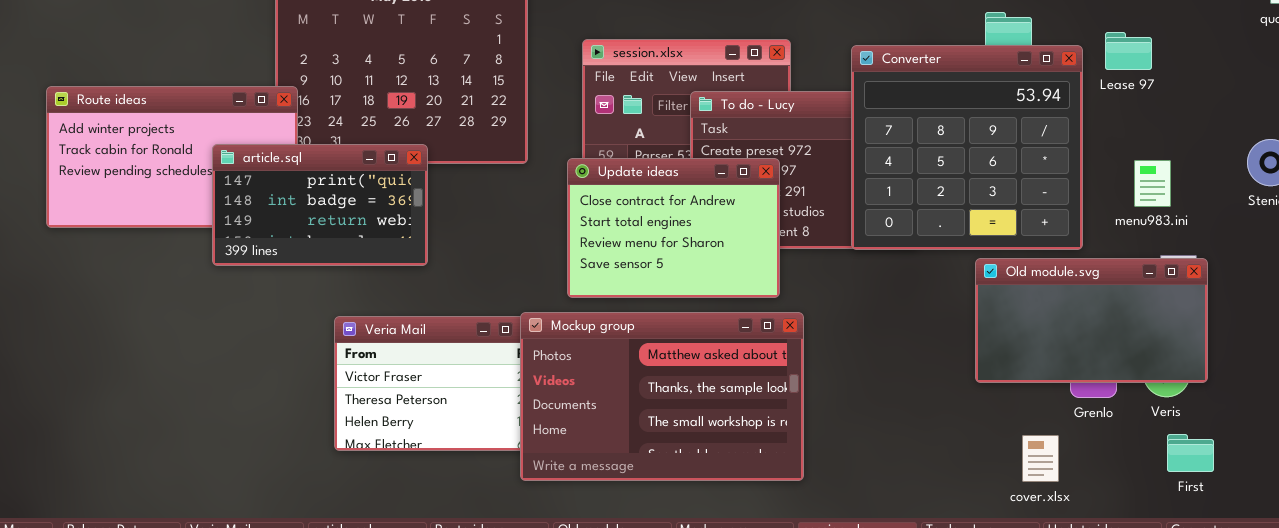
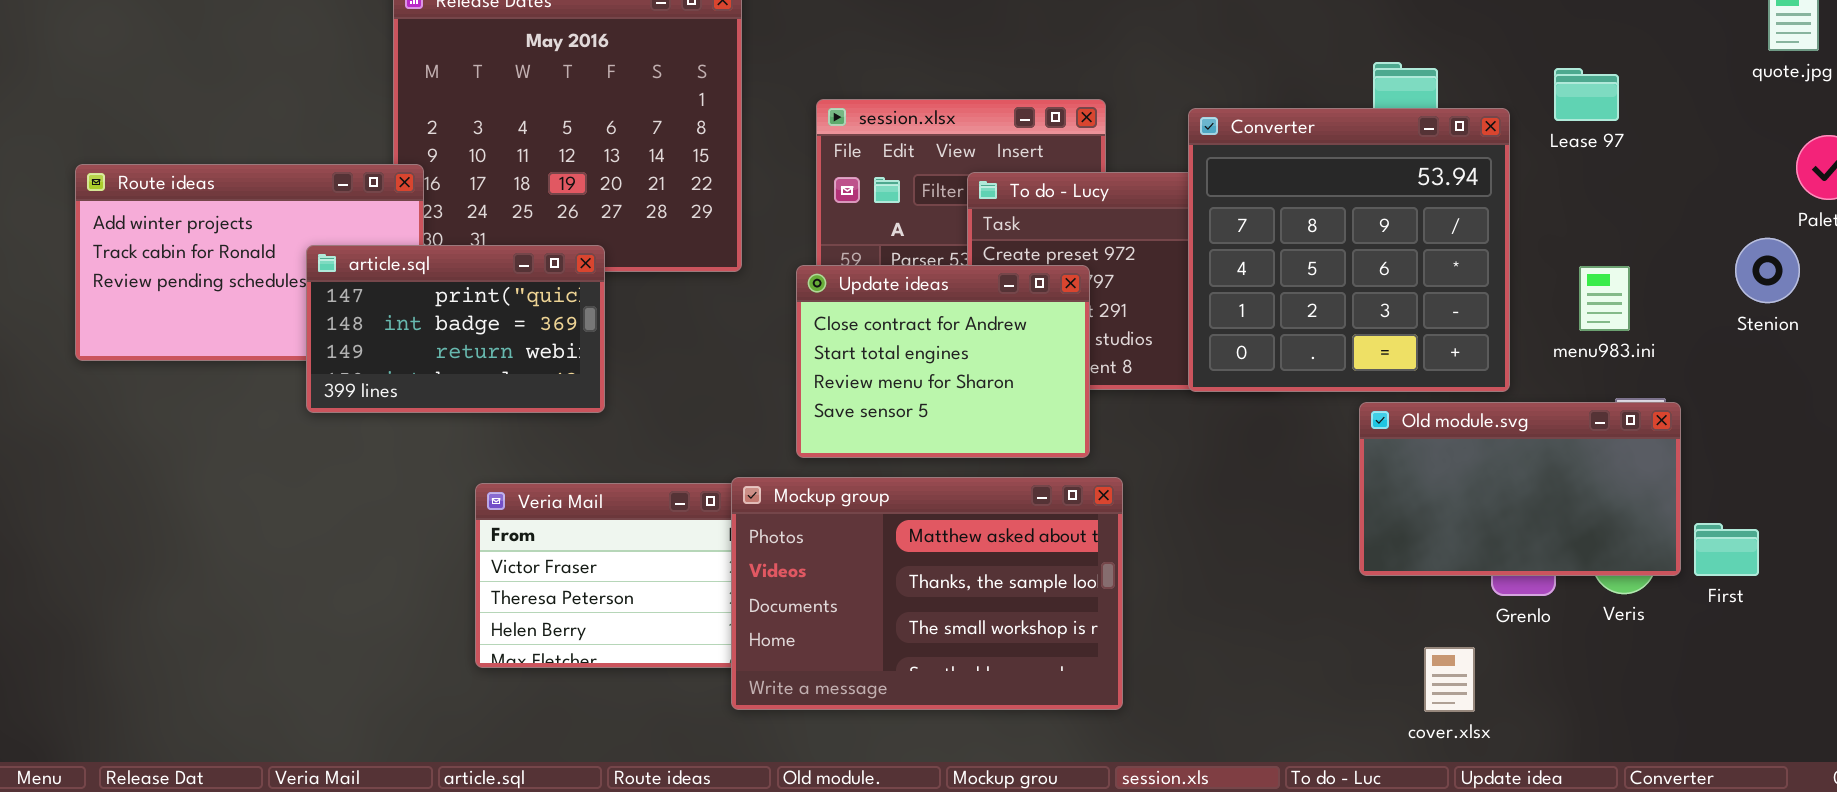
Lease 97: [1105,32,1152,70] -> [1554,68,1619,121], moved
First: [1167,434,1214,472] -> [1694,523,1759,576], moved

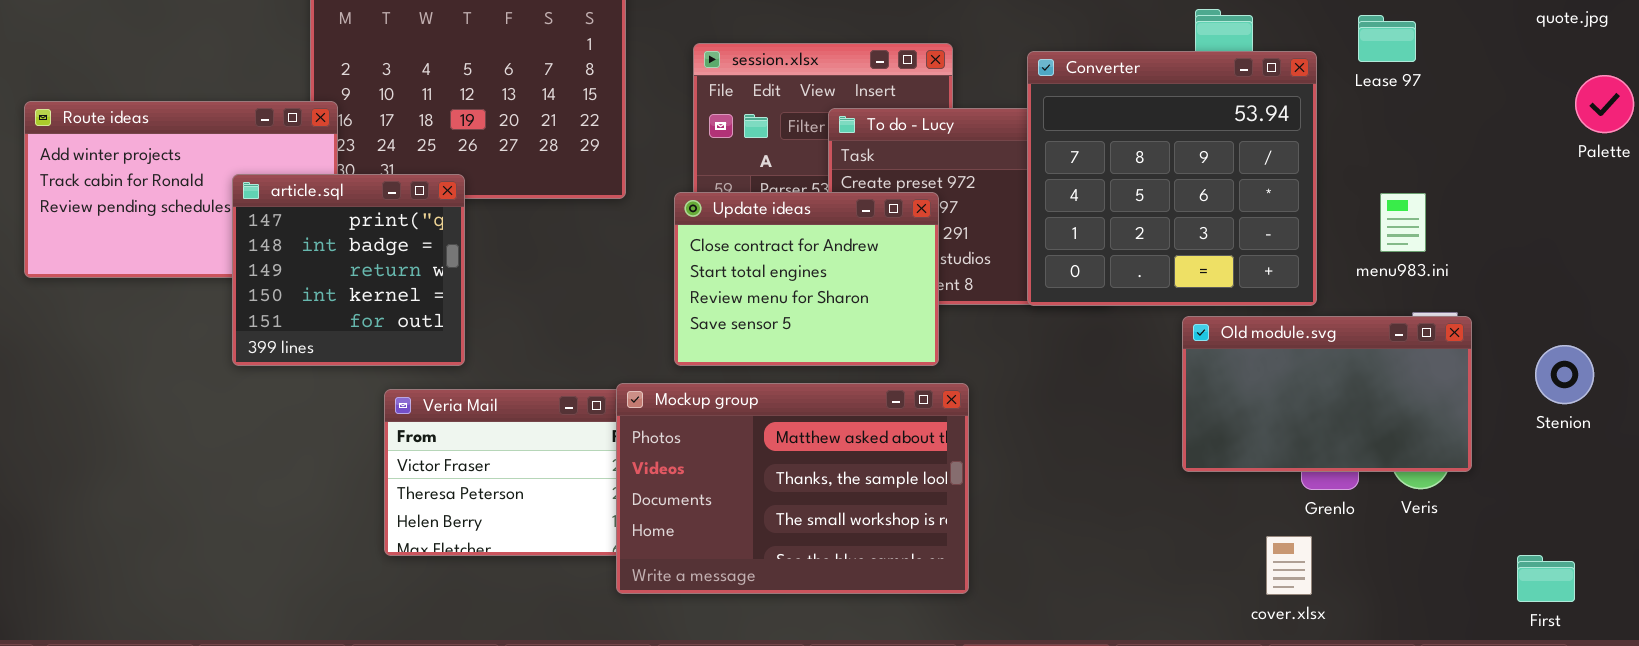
Stenion: [1735,238,1800,303] -> [1535,345,1594,404], moved
article.sql: [306,245,605,413] -> [232,174,465,366], resized
First: [1694,523,1759,576] -> [1517,555,1575,602], moved
cover.xlsx: [1424,647,1475,712] -> [1266,536,1312,595], moved

